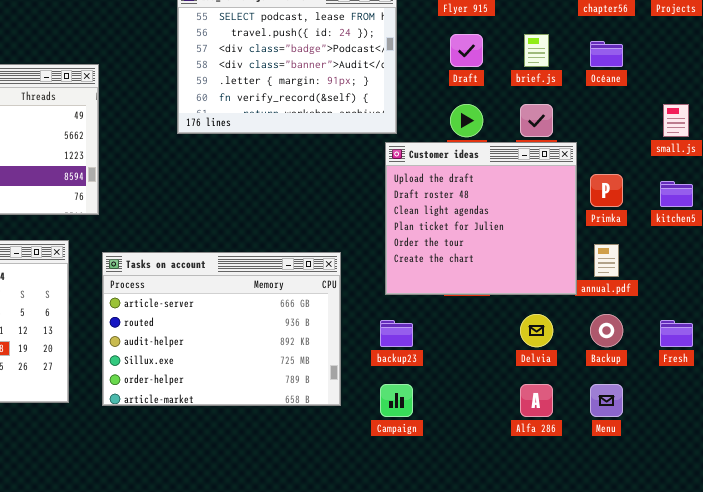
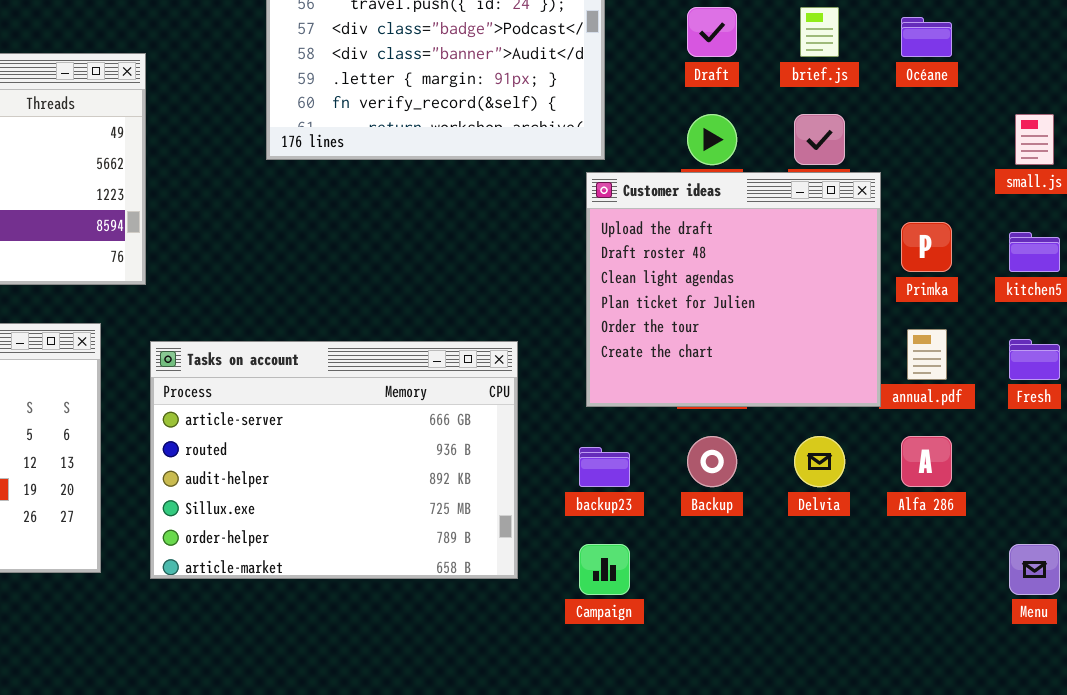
Backup: [590,314,623,347] -> [687,436,737,487], moved
Fresh: [660,320,693,347] -> [1009,339,1060,380], moved
Alfa 286: [520,384,553,417] -> [901,436,952,487], moved
Menu: [590,384,623,417] -> [1009,544,1060,595], moved

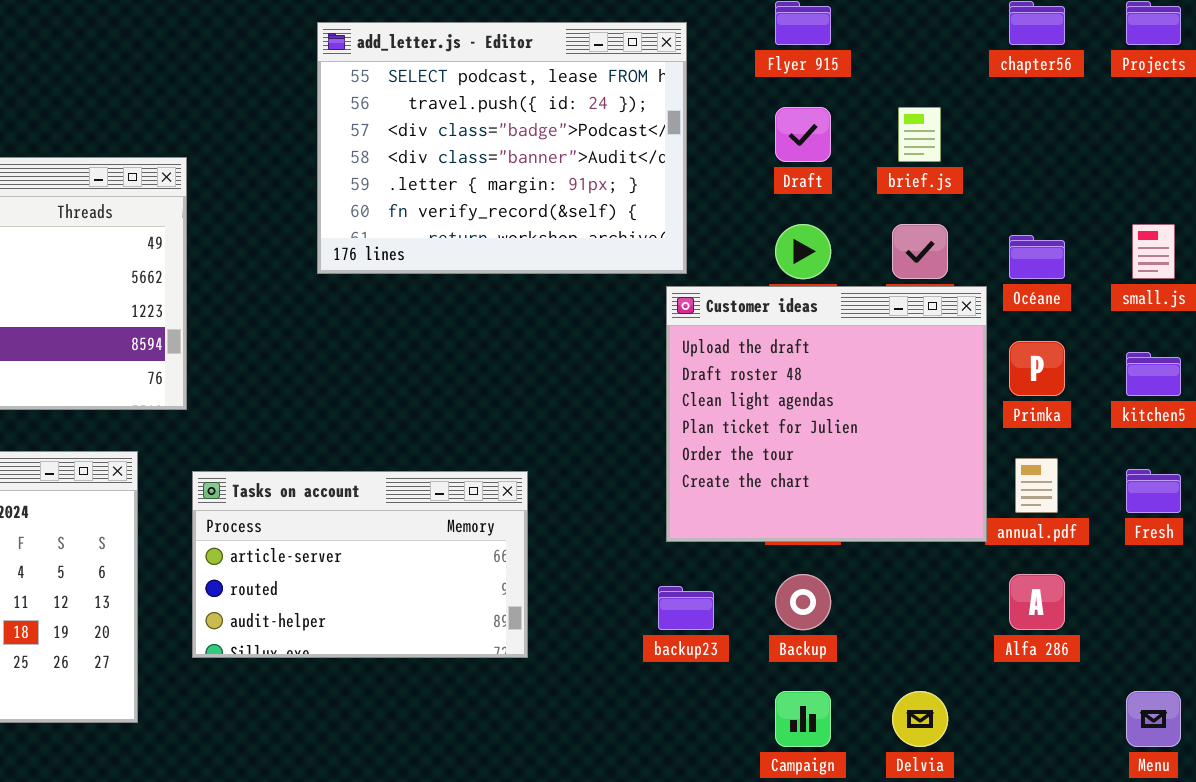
Océane: [901,17,952,57] -> [1009,235,1065,279], moved
Tasks on account: [150,341,518,579] -> [192,471,528,658], resized
Delvia: [794,436,845,487] -> [892,691,948,747], moved
Campaign: [579,544,630,595] -> [775,691,831,747], moved

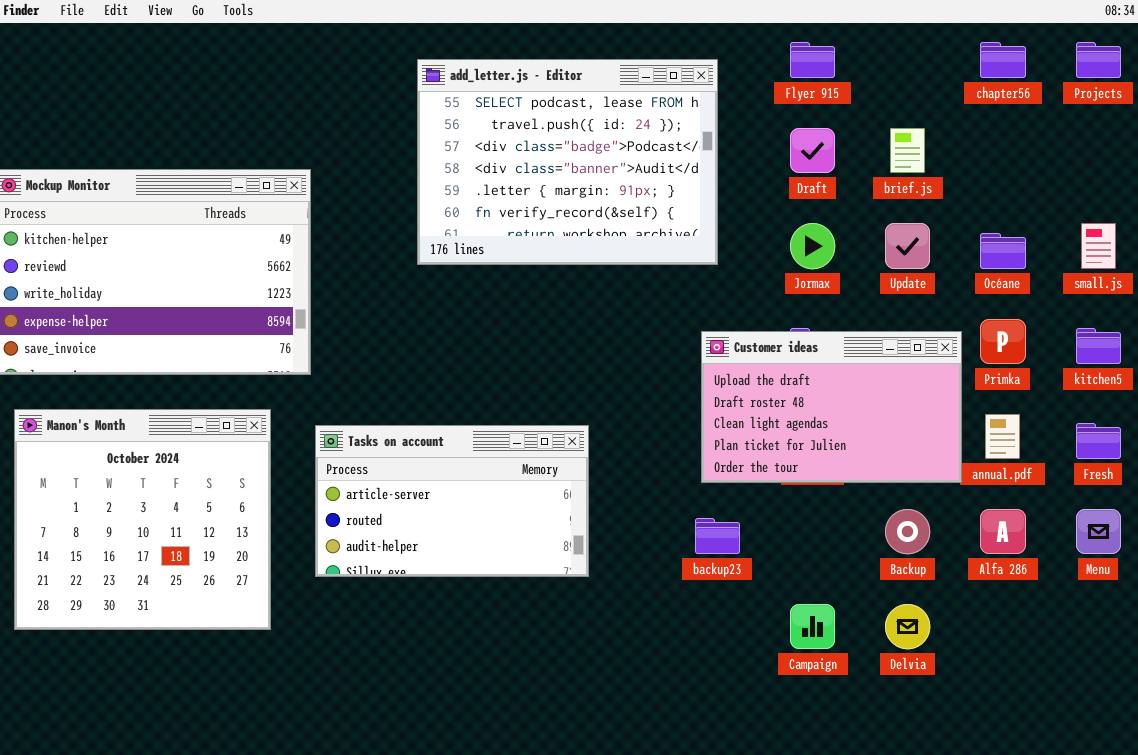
Customer ideas: [666,286,987,542] -> [701,331,962,483], resized
Backup: [775,574,831,630] -> [885,509,930,554], moved
Menu: [1126,691,1181,747] -> [1076,509,1121,554], moved

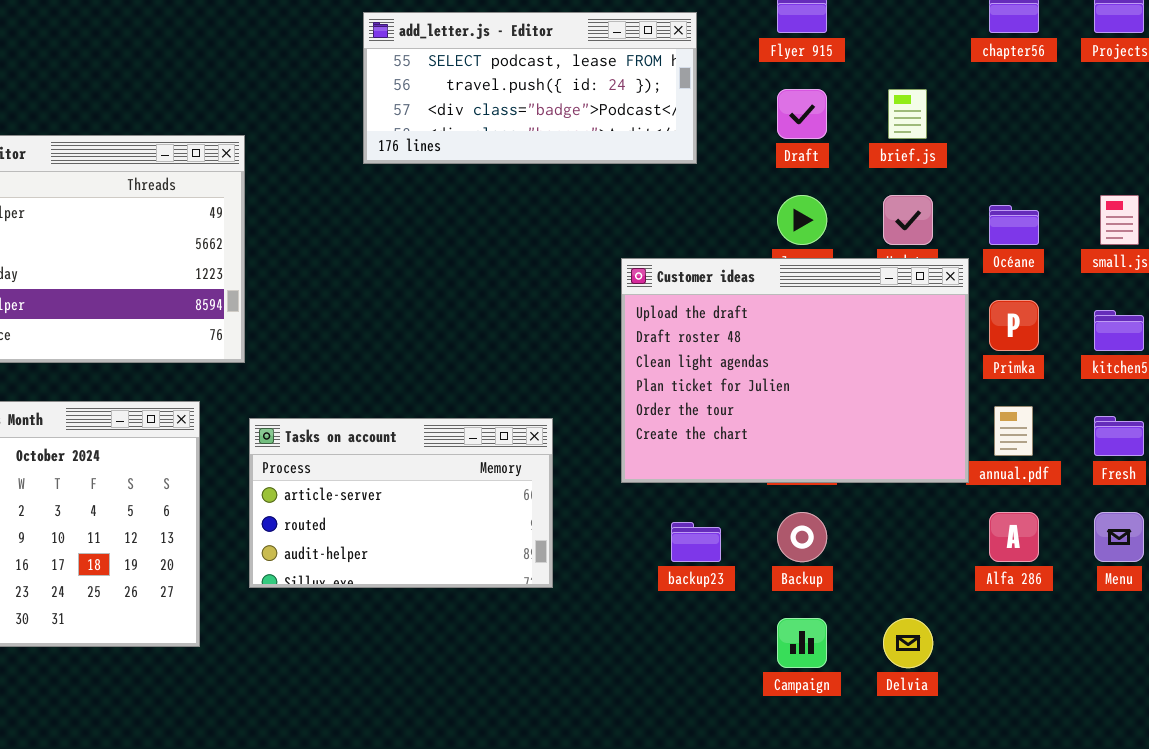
add_letter.js - Editor: [417,59,718,265] -> [363,12,697,164], resized
Customer ideas: [701,331,962,483] -> [621,258,969,483], resized
Backup: [885,509,930,554] -> [777,512,827,562], moved

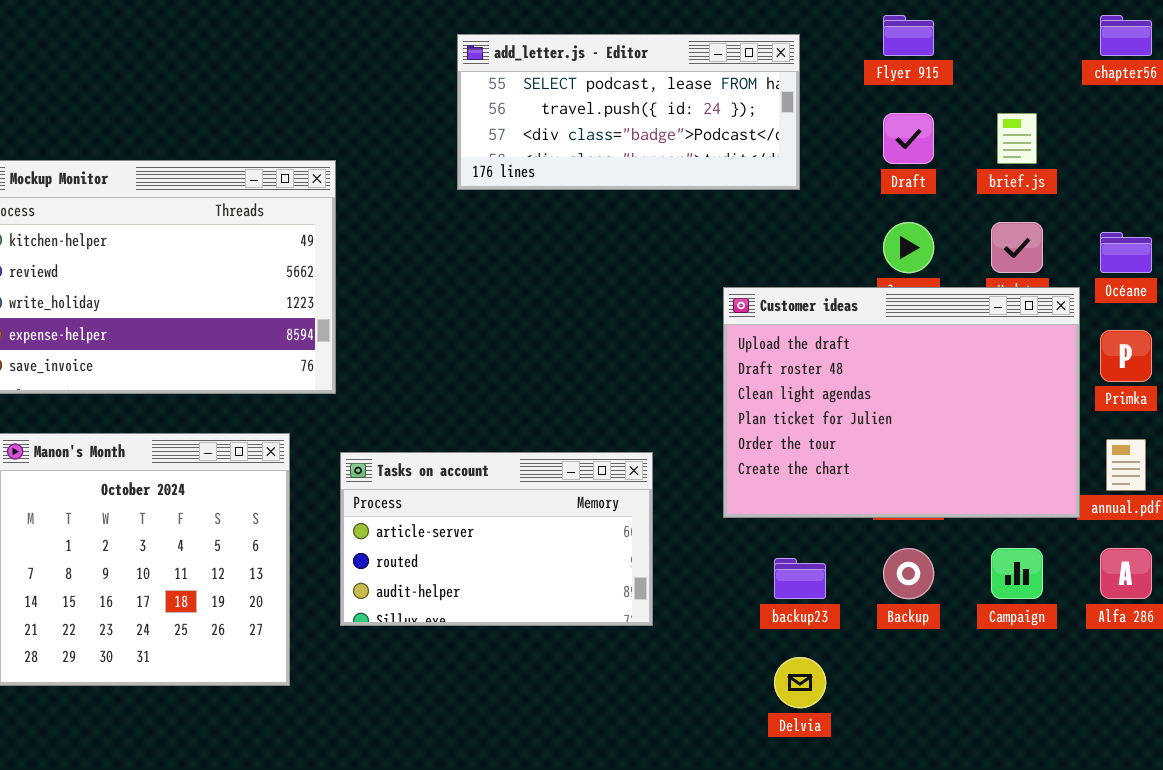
Campaign: [777,618,827,668] -> [991,548,1043,599], moved
Delvia: [883,618,933,668] -> [774,657,826,708], moved

